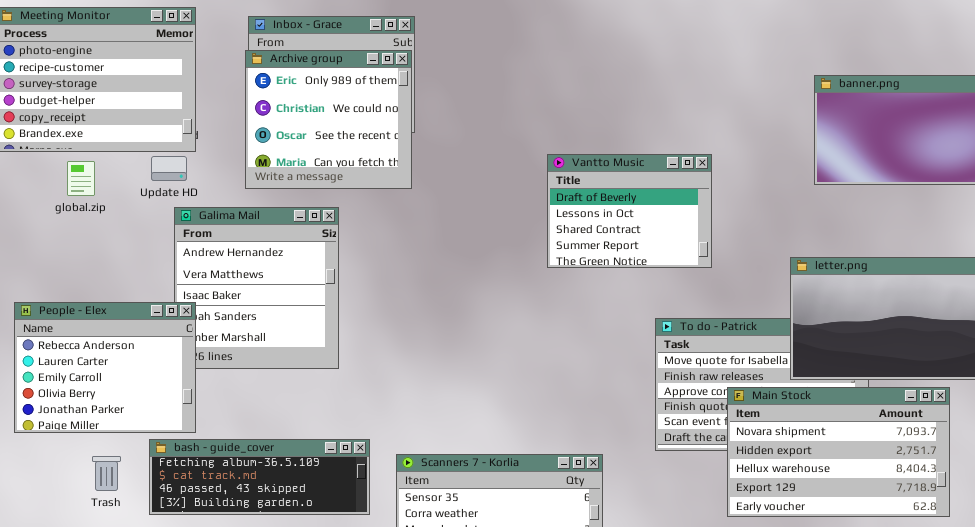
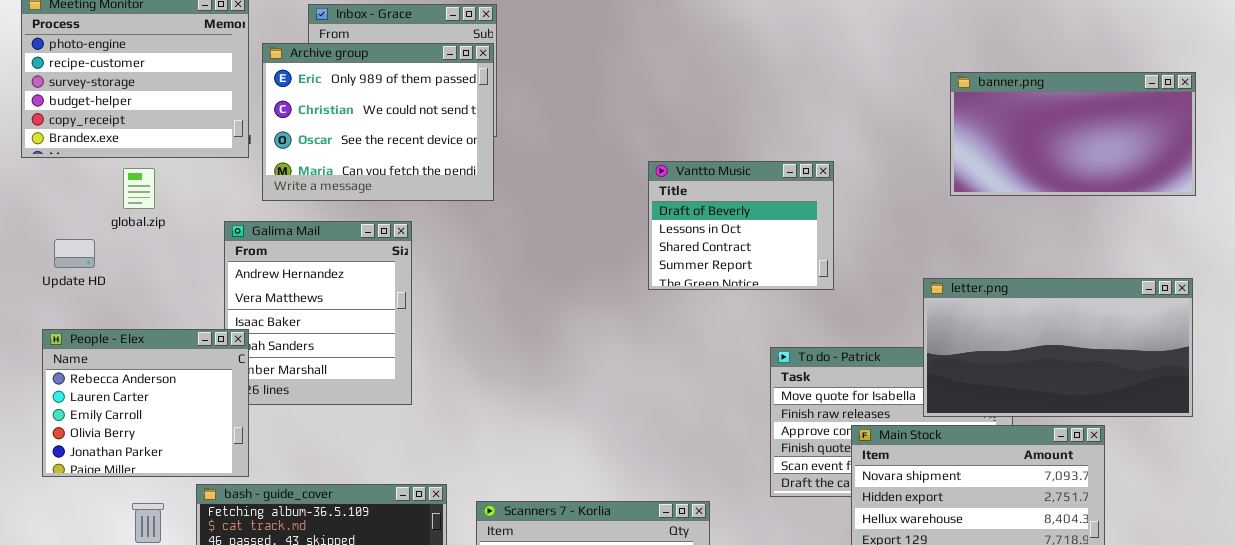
Archive group: [245,50,412,189] -> [262,43,494,201], resized
Update HD: [151,156,187,181] -> [54,239,95,268], moved
global.zip: [67,161,95,196] -> [123,168,155,209], moved

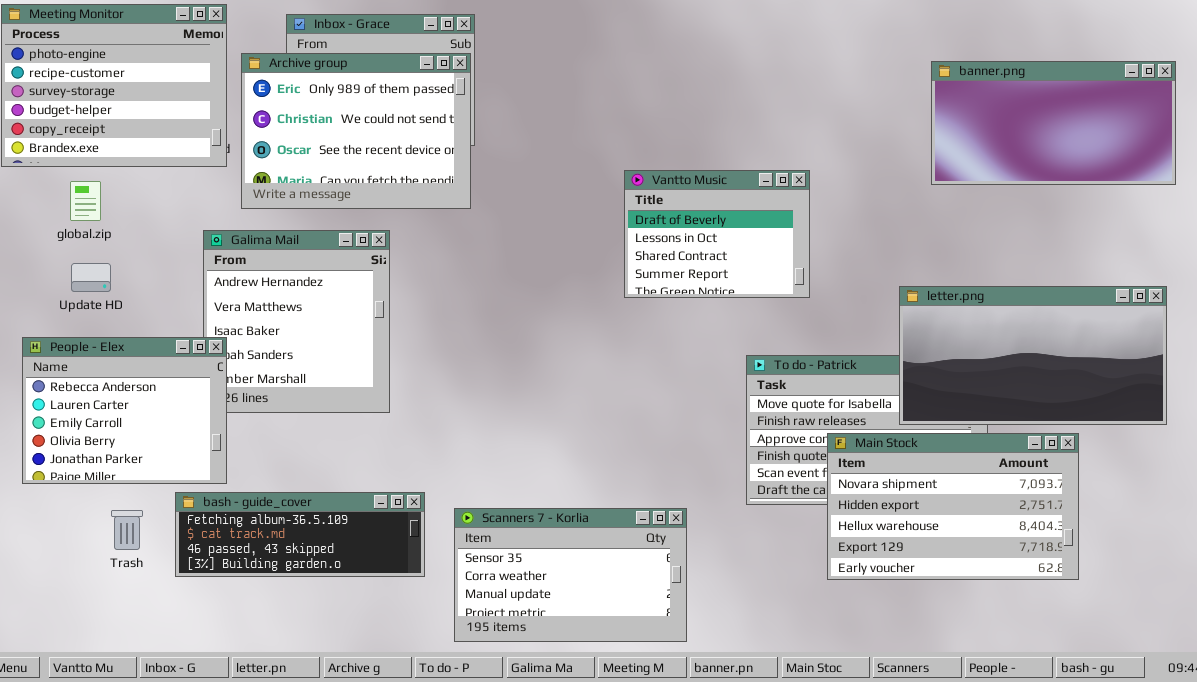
banner.png: [950,72,1196,196] -> [931,61,1176,185], moved
global.zip: [123,168,155,209] -> [70,181,101,221], moved
Update HD: [54,239,95,268] -> [71,263,111,292], moved

